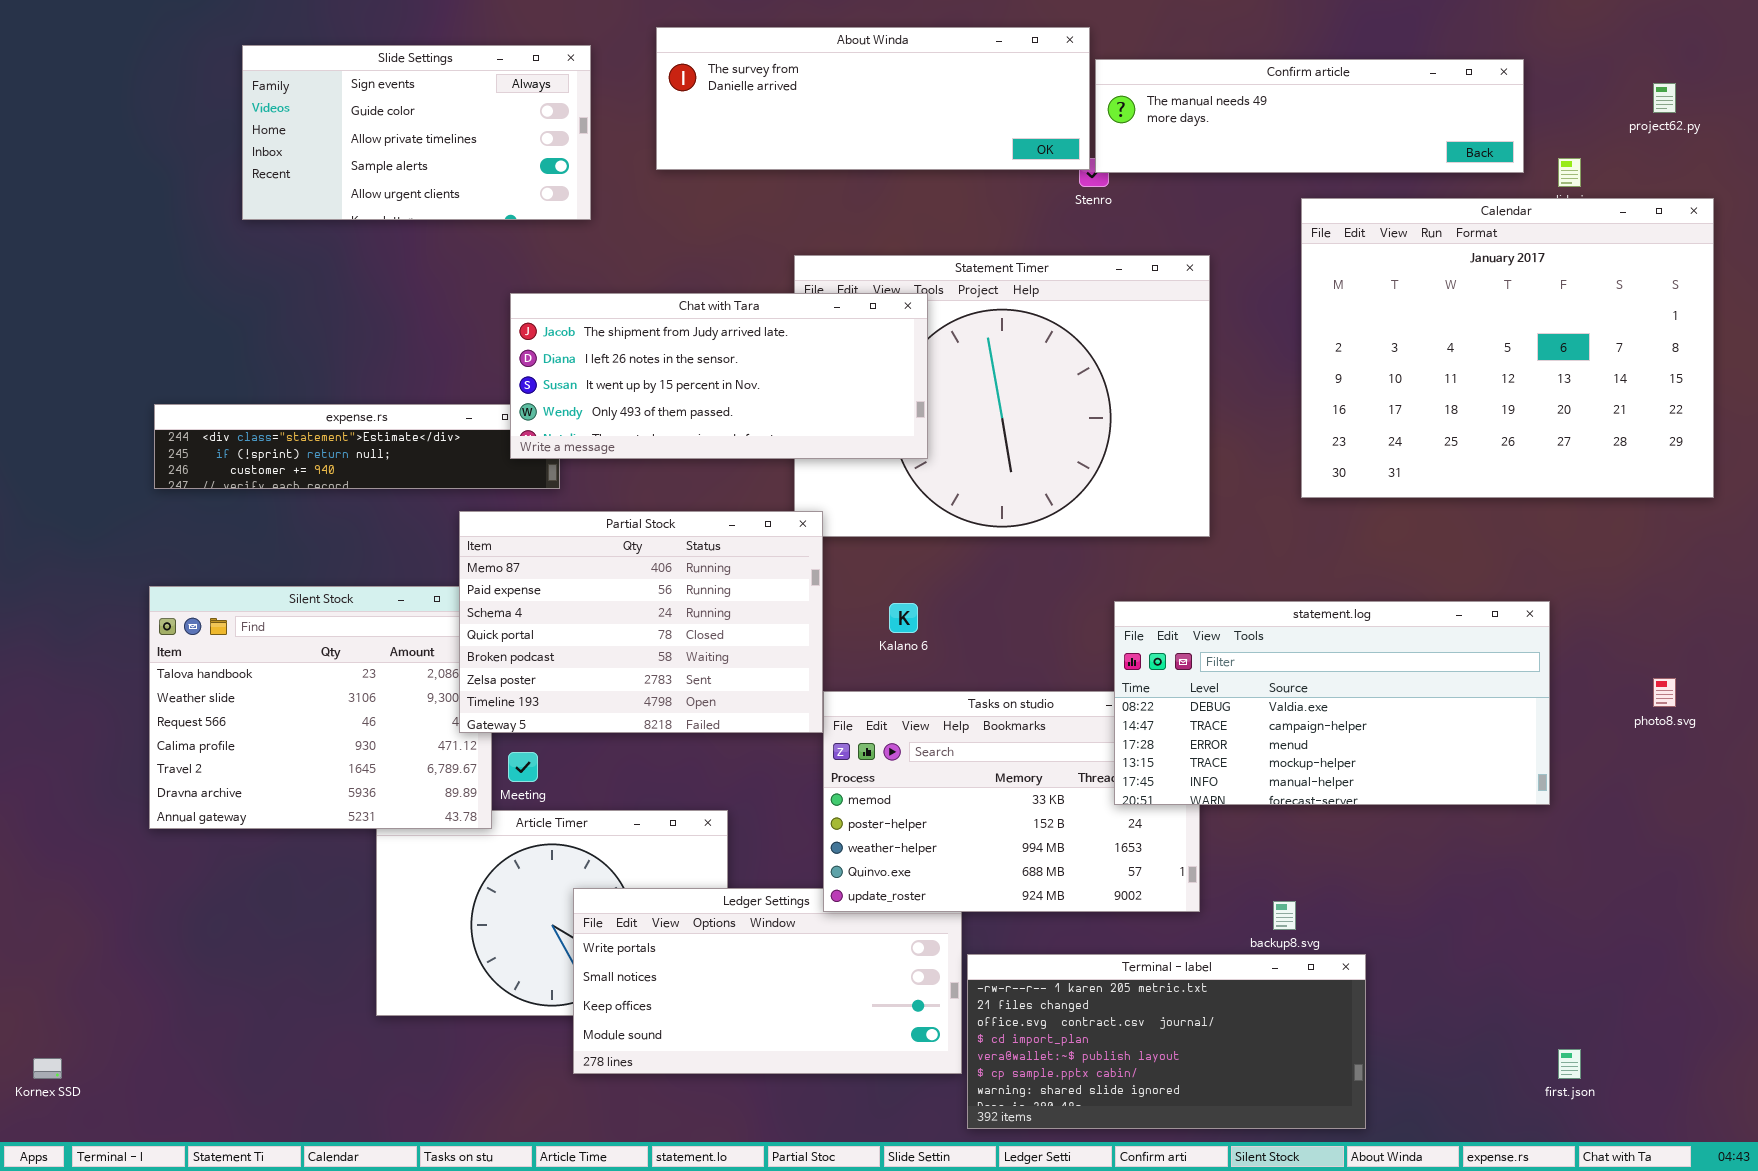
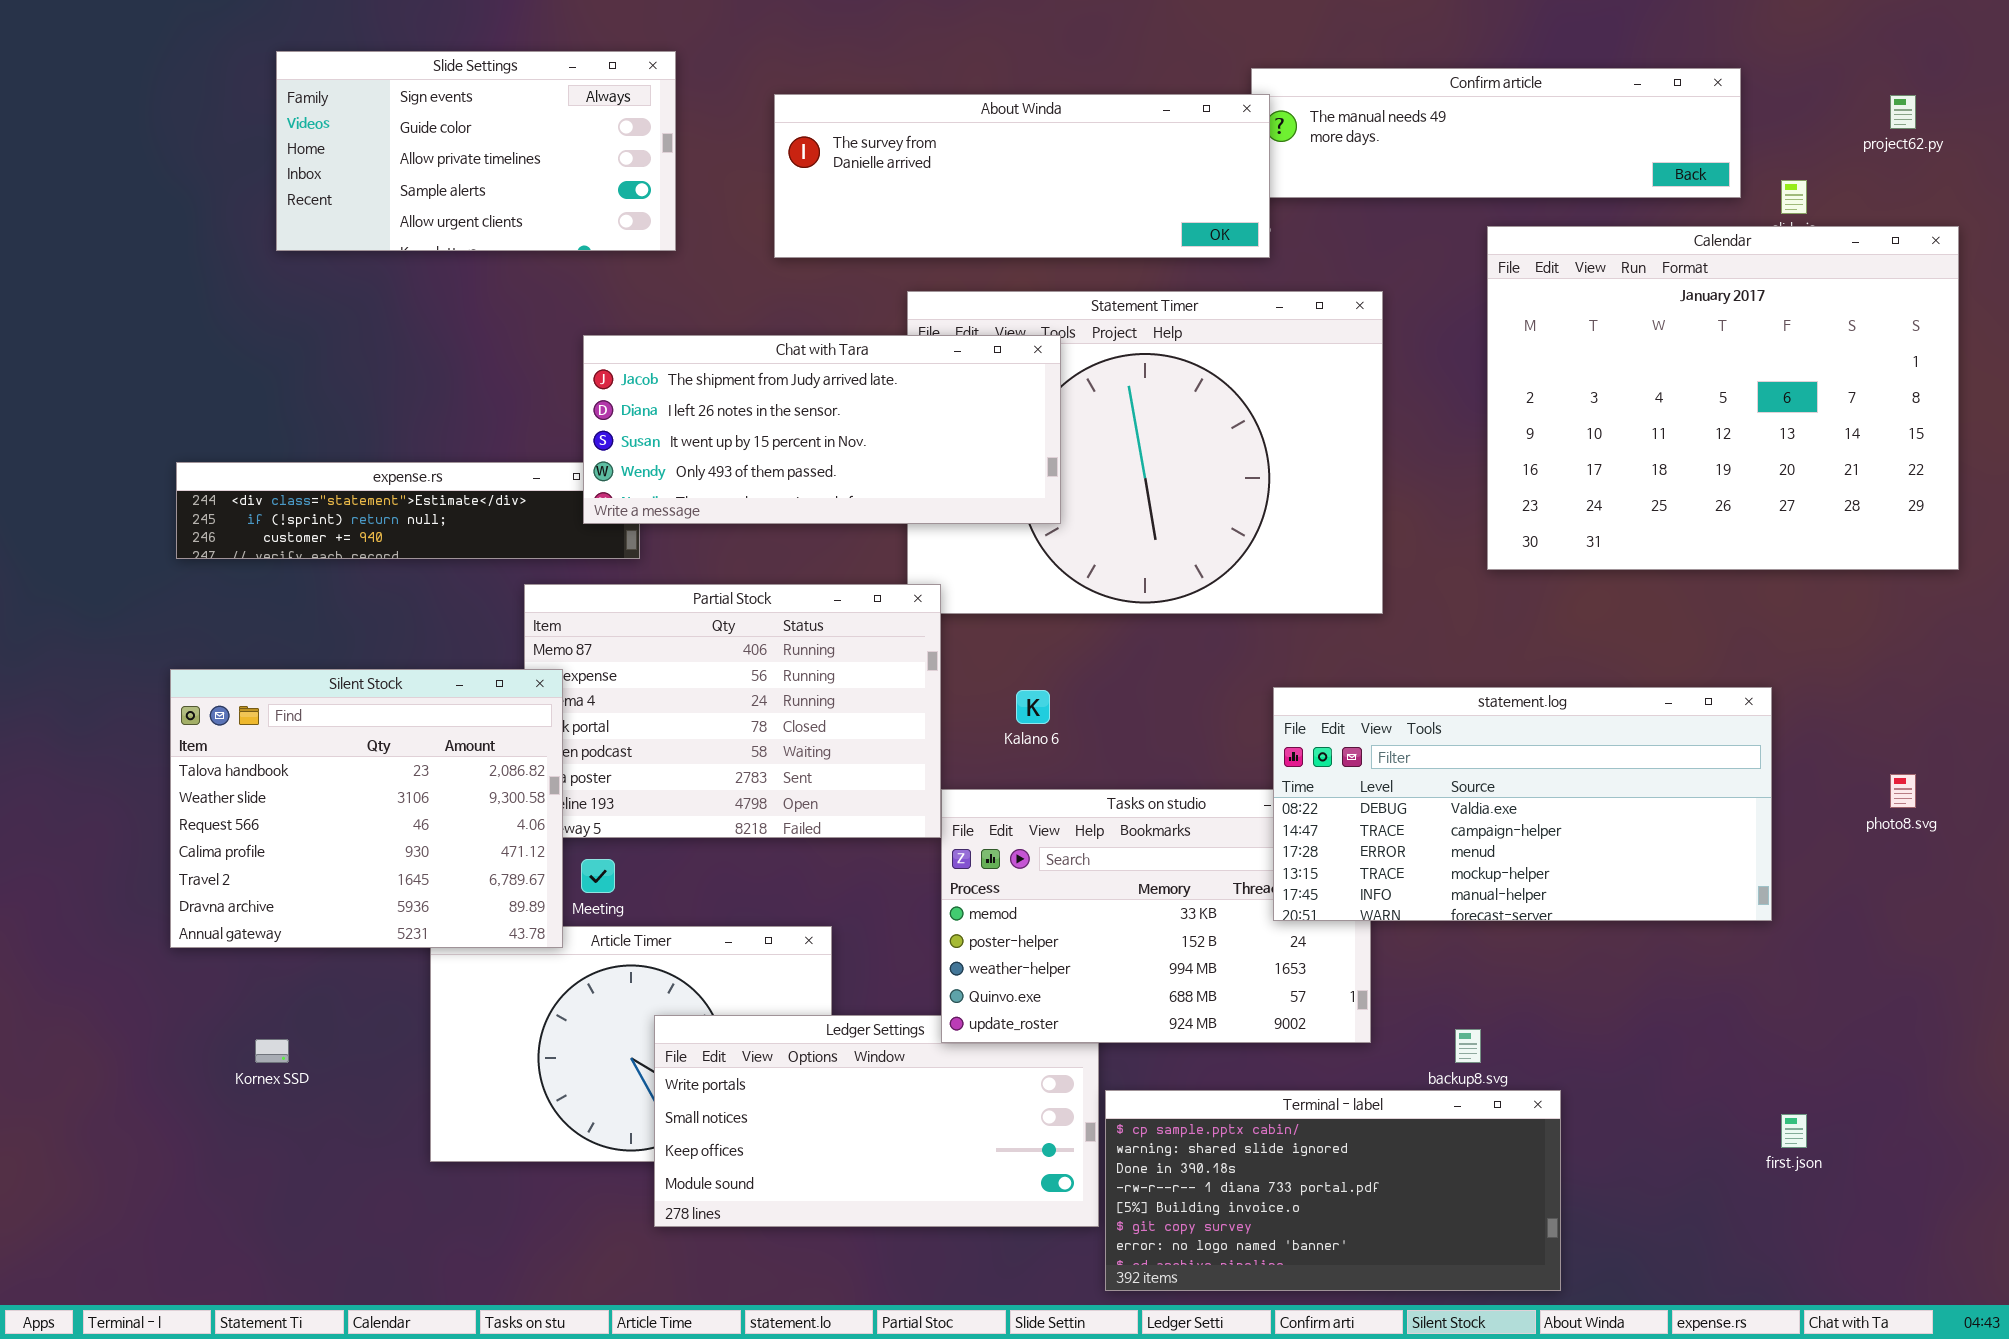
About Winda: [656,27,1090,170] -> [774,94,1270,258], moved
Silent Stock: [149,586,492,829] -> [170,669,563,948], raised
Terminal - label: [967,954,1366,1129] -> [1105,1090,1561,1291], scrolled down 5 rows
first.json: [1558,1049,1581,1079] -> [1781,1114,1807,1148], moved
Kornex SSD: [33,1058,62,1079] -> [255,1039,289,1063], moved

